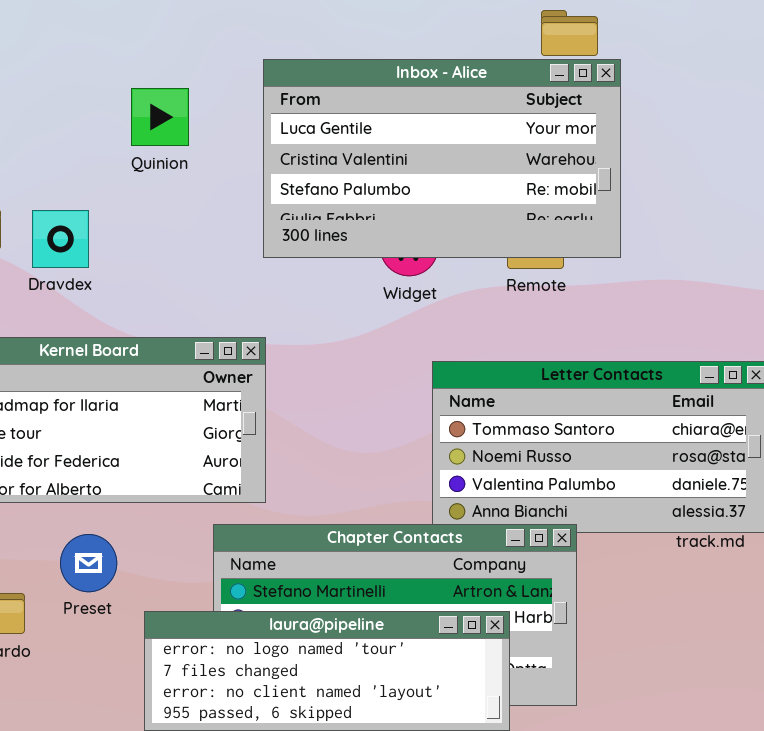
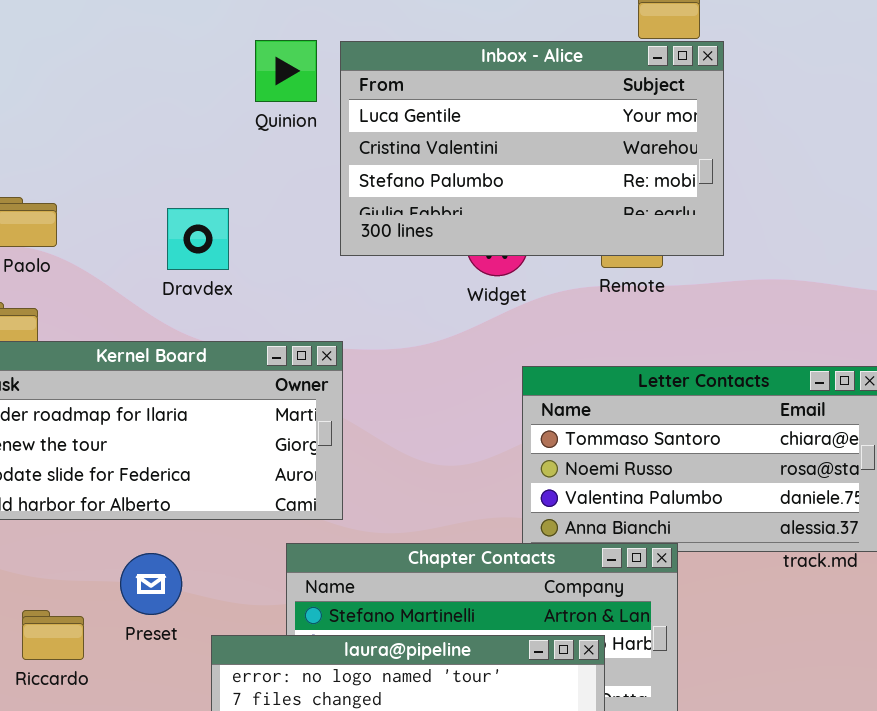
Quinion: [131,88,189,146] -> [255,40,317,102], moved
Dravdex: [32,210,89,268] -> [167,208,229,270], moved

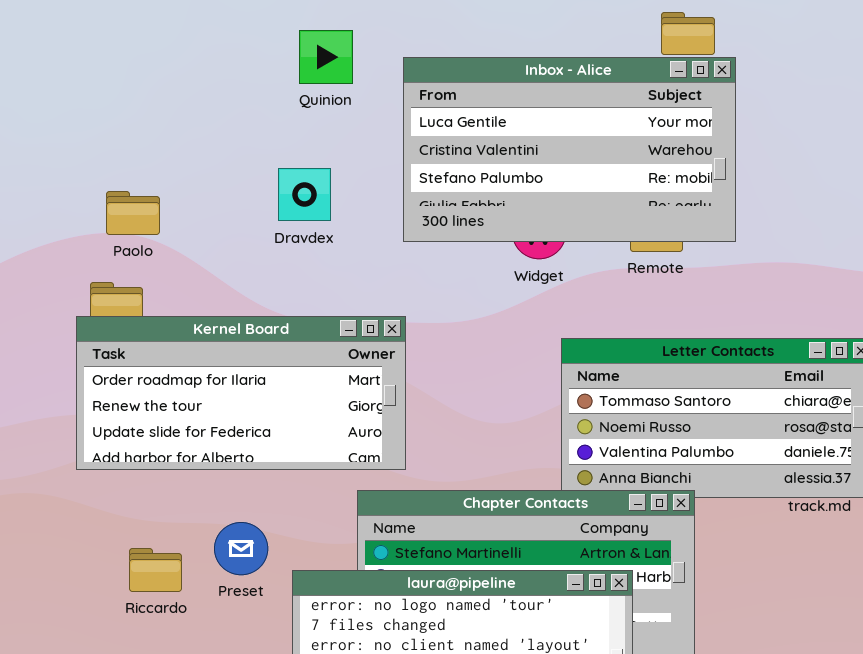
Quinion: [255,40,317,102] -> [299,30,353,84], moved
Dravdex: [167,208,229,270] -> [278,168,331,221], moved
Preset: [120,553,182,615] -> [214,522,268,575], moved

